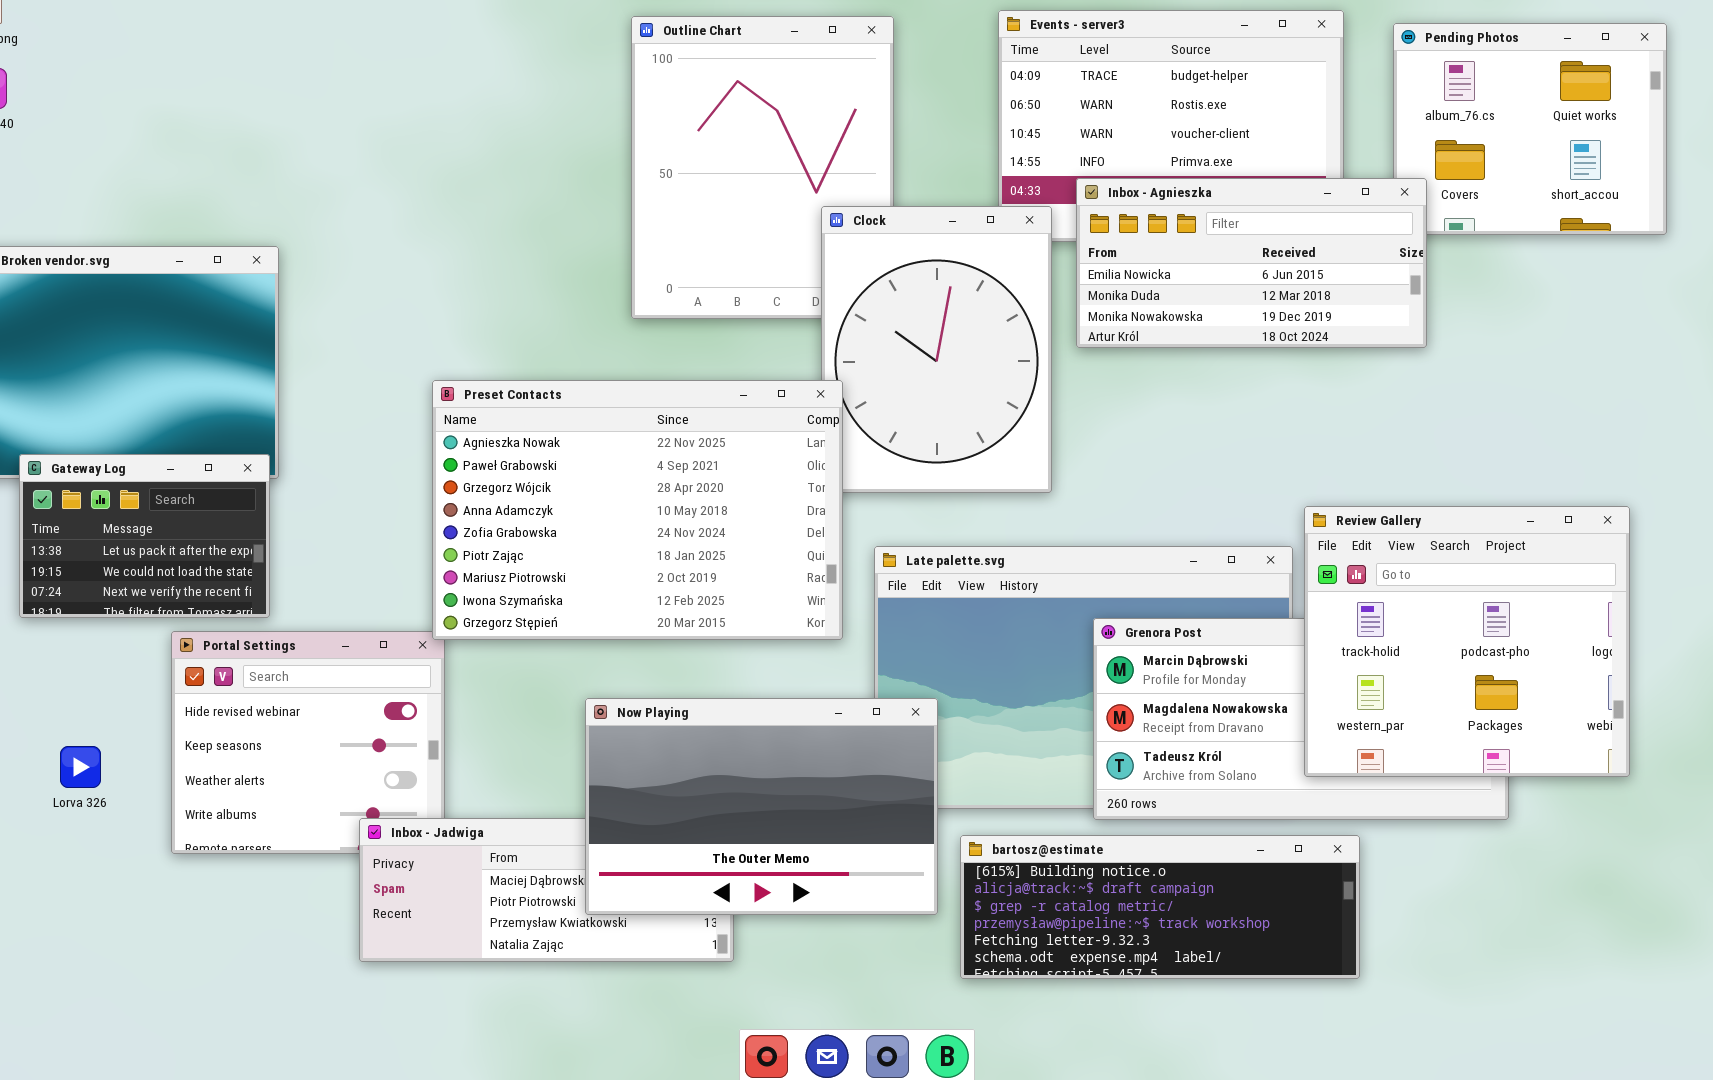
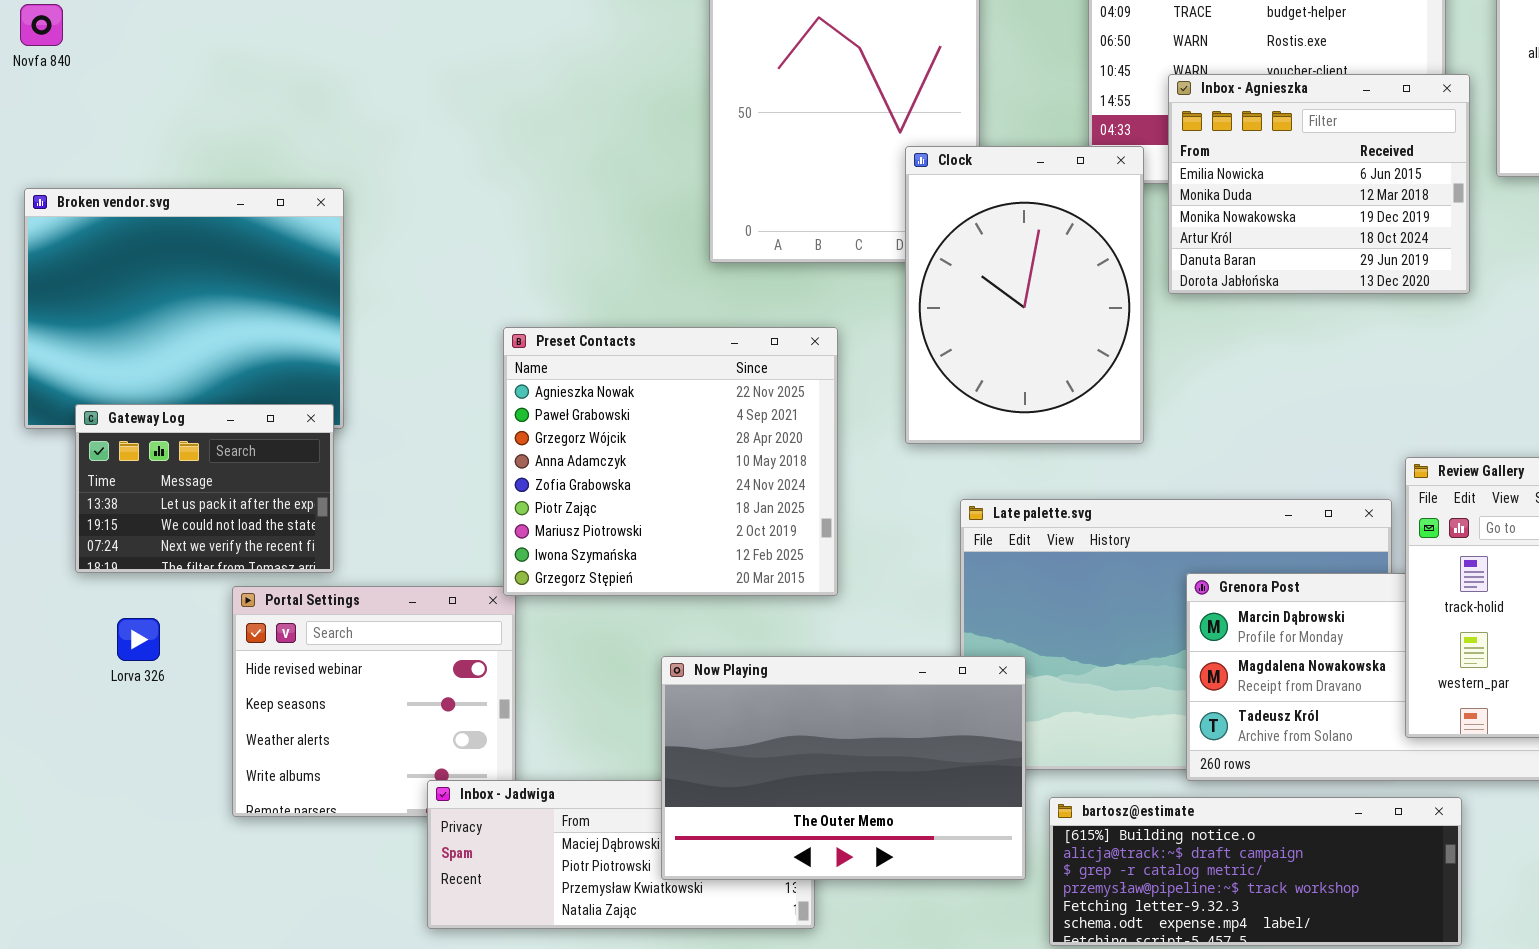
Inbox - Agnieszka: [1076,178,1427,348] -> [1168,74,1470,294], resized
Preset Contacts: [432,380,843,640] -> [503,327,838,596], resized
Lorva 326: [60,746,101,788] -> [117,618,160,661], moved

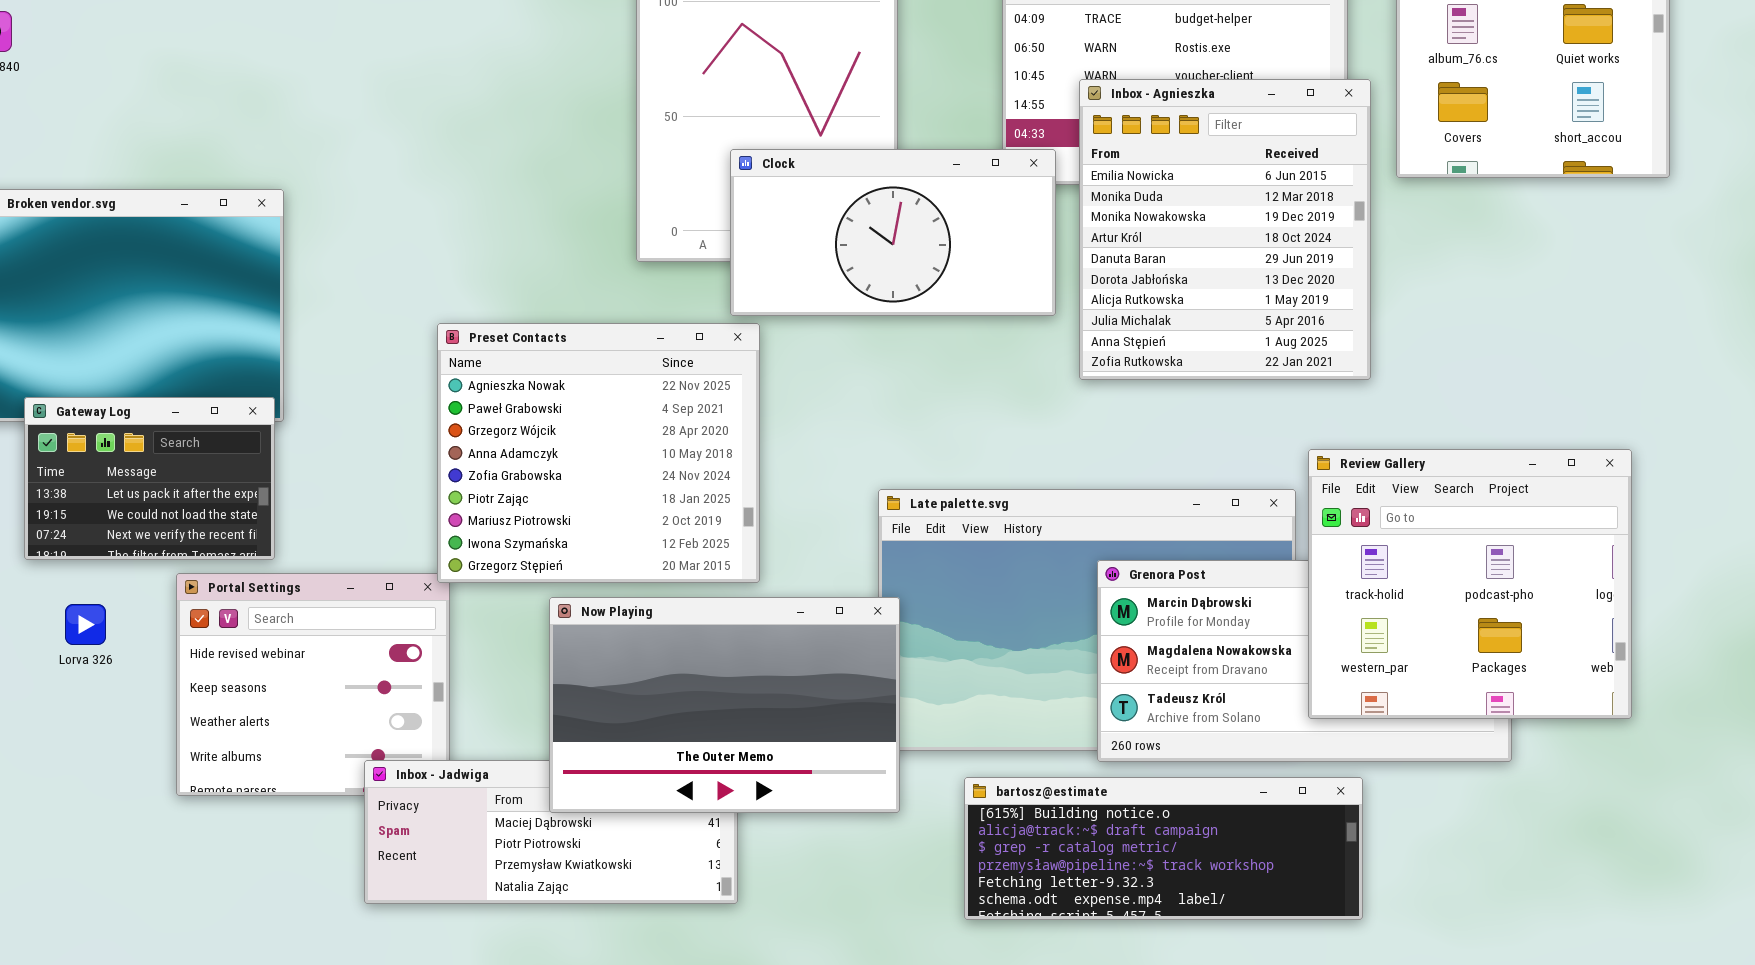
Inbox - Agnieszka: [1168,74,1470,294] -> [1079,79,1371,380], resized
Clock: [905,146,1144,444] -> [730,149,1056,316], resized
Now Playing: [661,656,1026,880] -> [549,597,900,813], moved

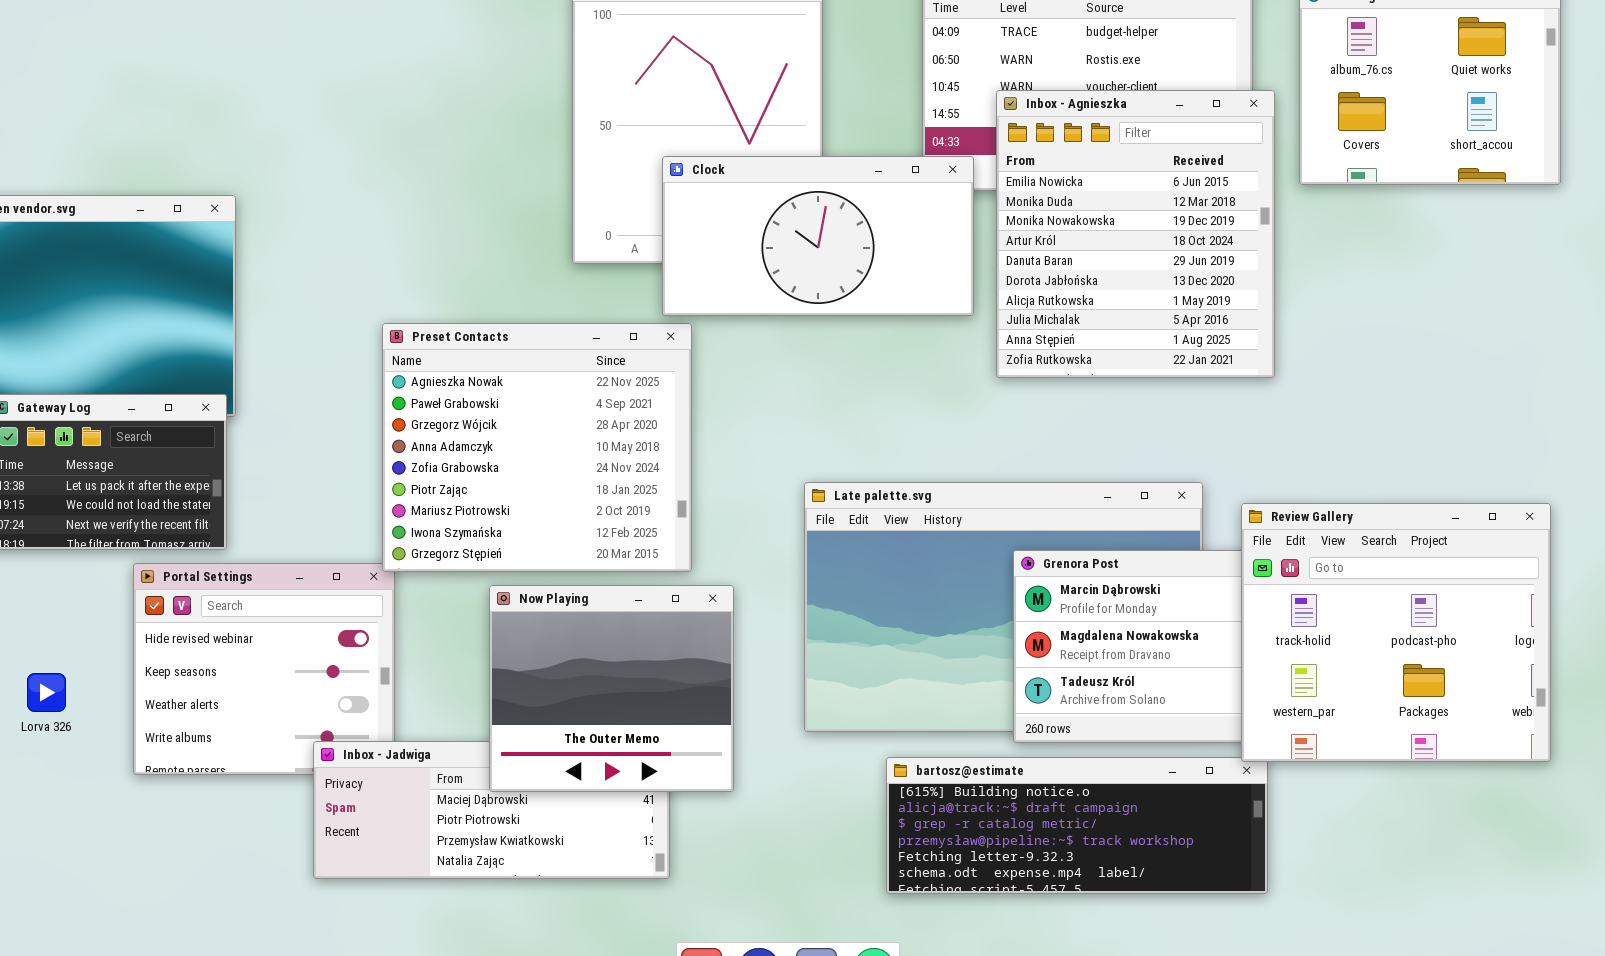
Review Gallery: [1308,449,1632,719] -> [1241,503,1551,762], moved
Now Playing: [549,597,900,813] -> [489,585,734,792], resized
Lorva 326: [65,604,106,645] -> [27,673,66,712], moved

